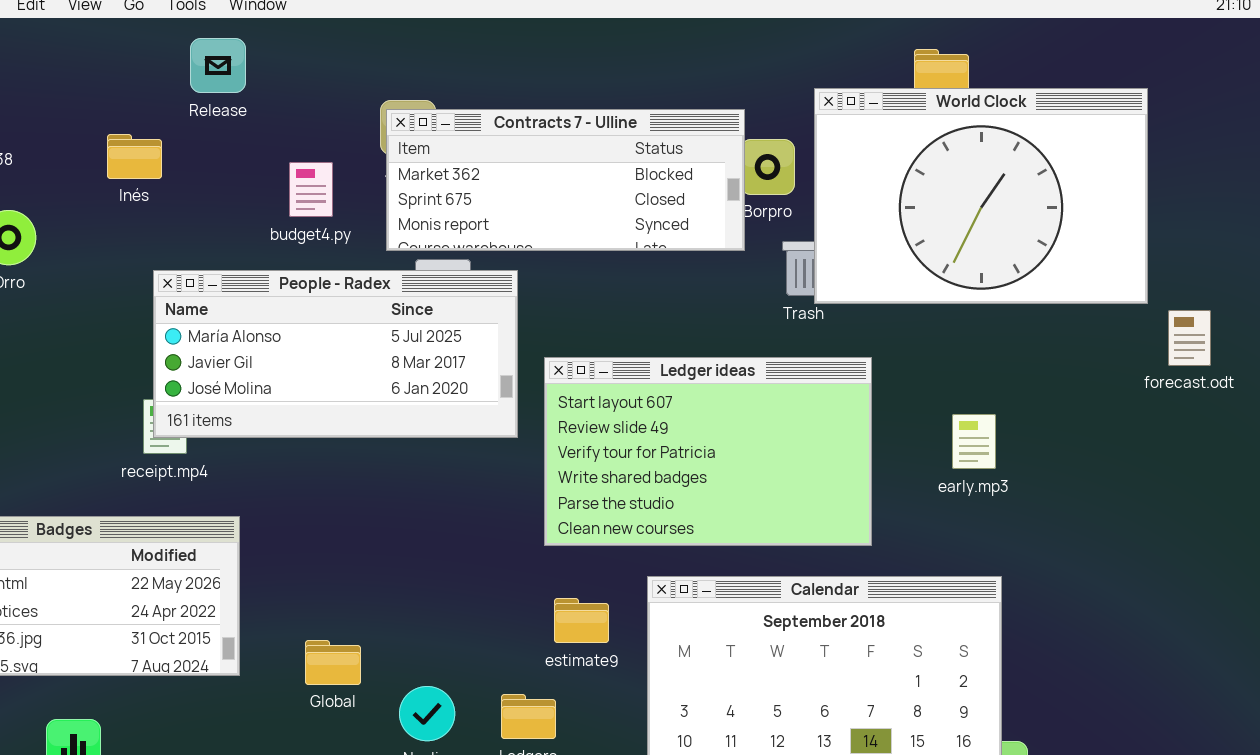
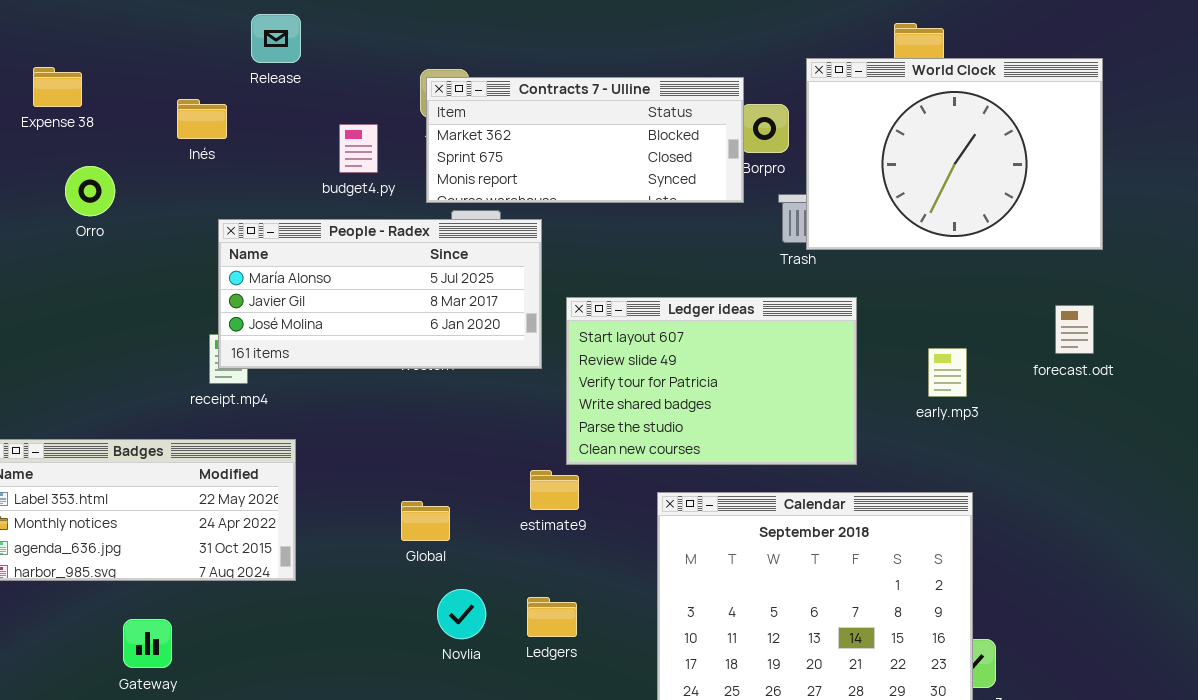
forecast.odt: [1168,310,1211,366] -> [1055,305,1094,354], moved
estimate9: [554,598,609,643] -> [530,470,579,510], moved
Global: [305,640,361,685] -> [401,501,450,541], moved

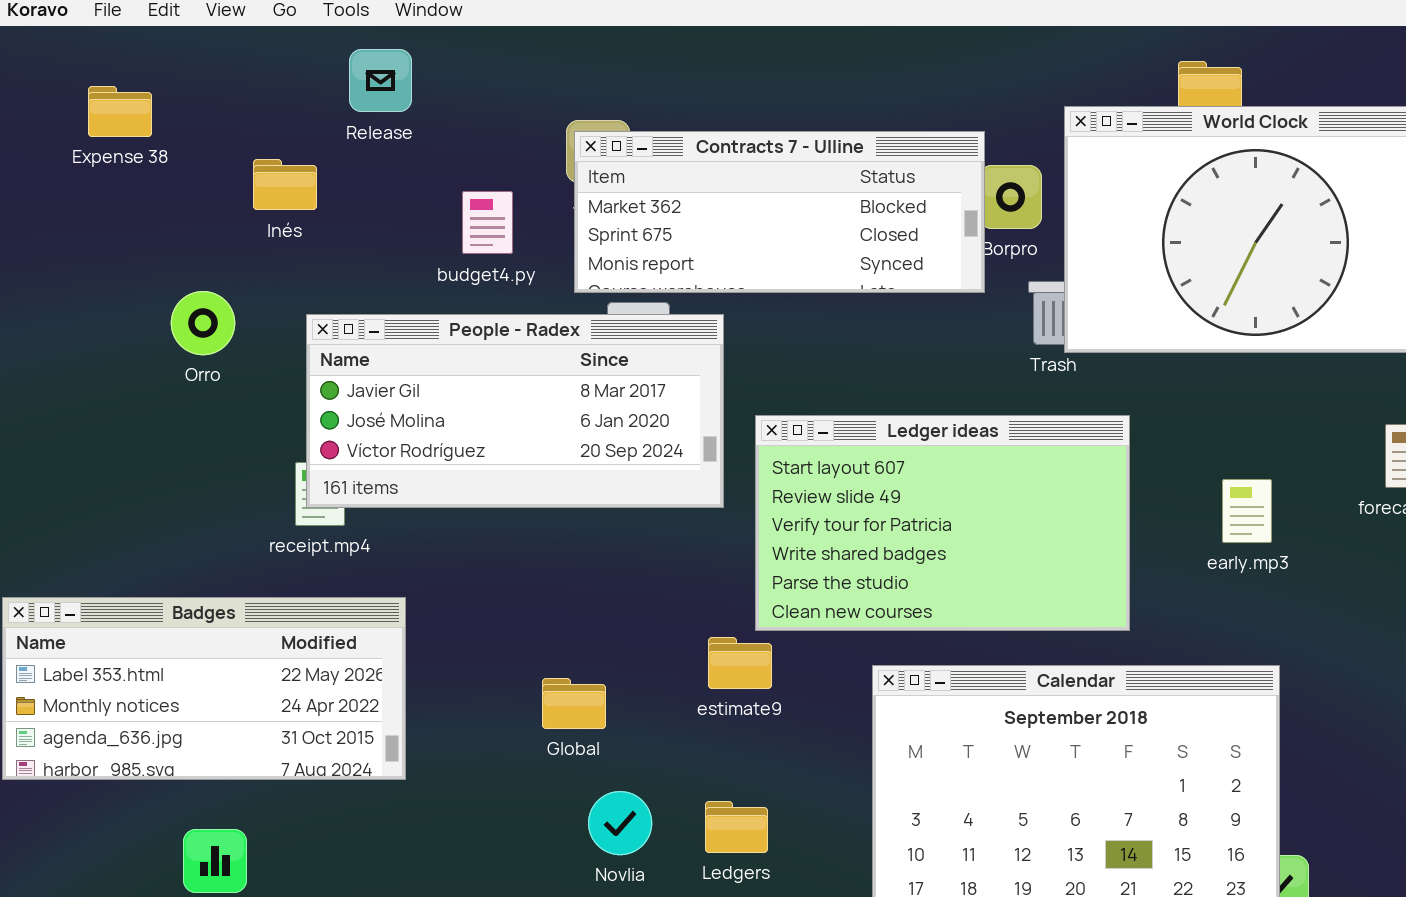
Expense 38: [33,67,82,107] -> [88,86,152,137], moved
Orro: [65,166,115,216] -> [171,291,235,355], moved
People - Radex: [218,219,542,369] -> [306,314,724,508], scrolled down 1 row

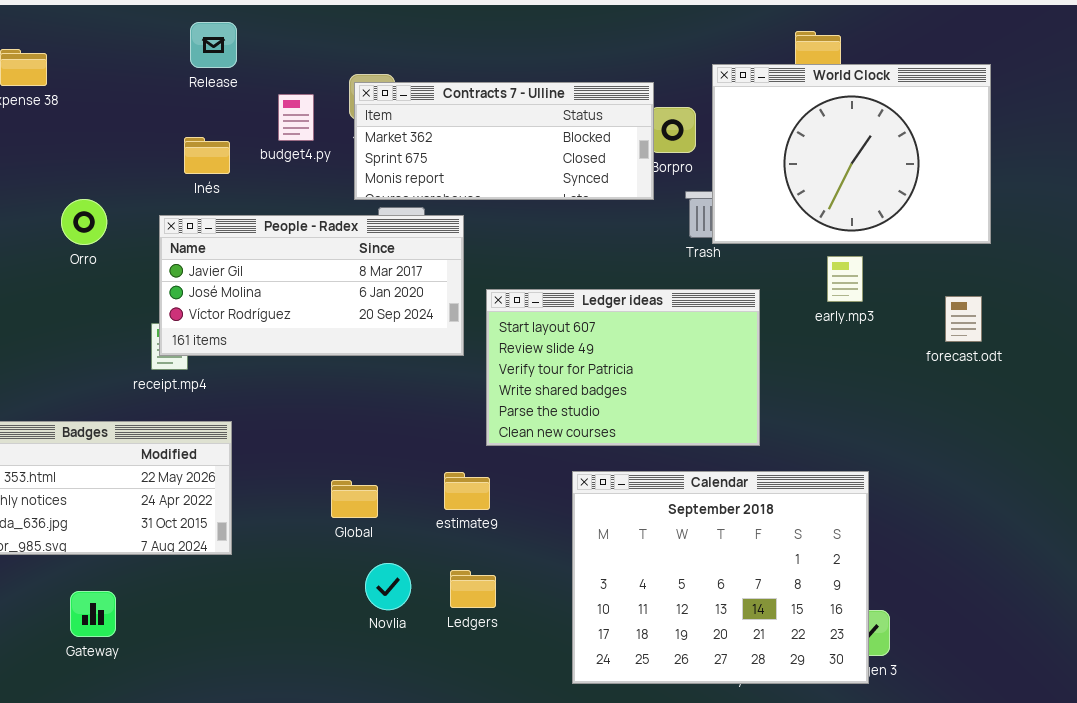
Inés: [253,159,317,210] -> [184,137,230,174], moved
budget4.py: [462,191,513,254] -> [278,94,314,141], moved
early.mp3: [1222,479,1272,543] -> [827,256,863,302], moved
estimate9: [708,637,772,689] -> [444,472,490,510], moved

